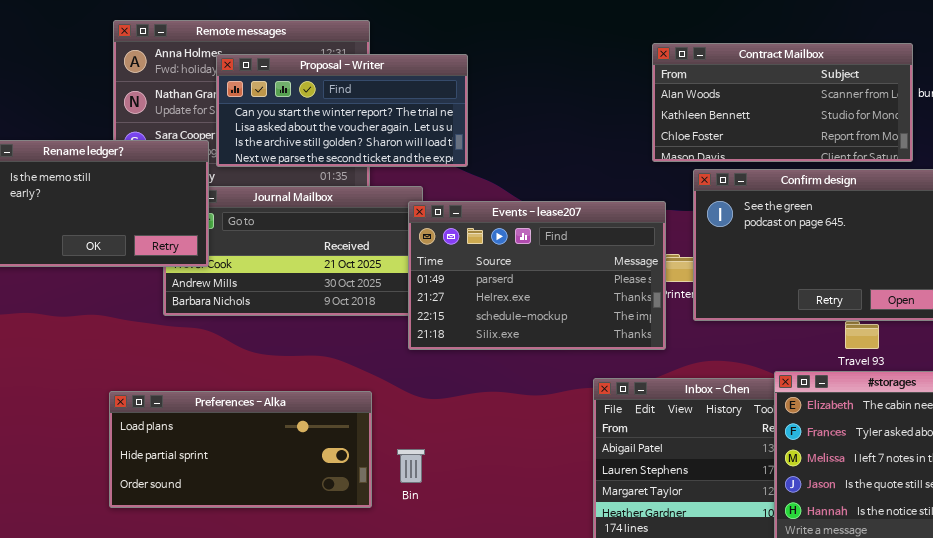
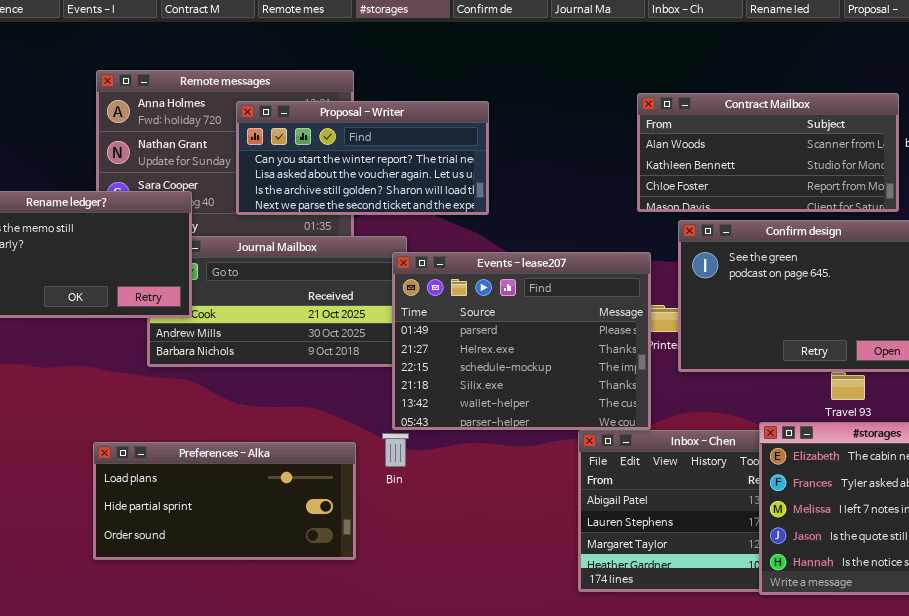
Proposal - Writer: [216,54,468,167] -> [236,101,489,215], moved
Events - lease207: [408,201,666,350] -> [392,252,651,430], resized
Bin: [397,449,425,483] -> [382,433,409,467], moved

